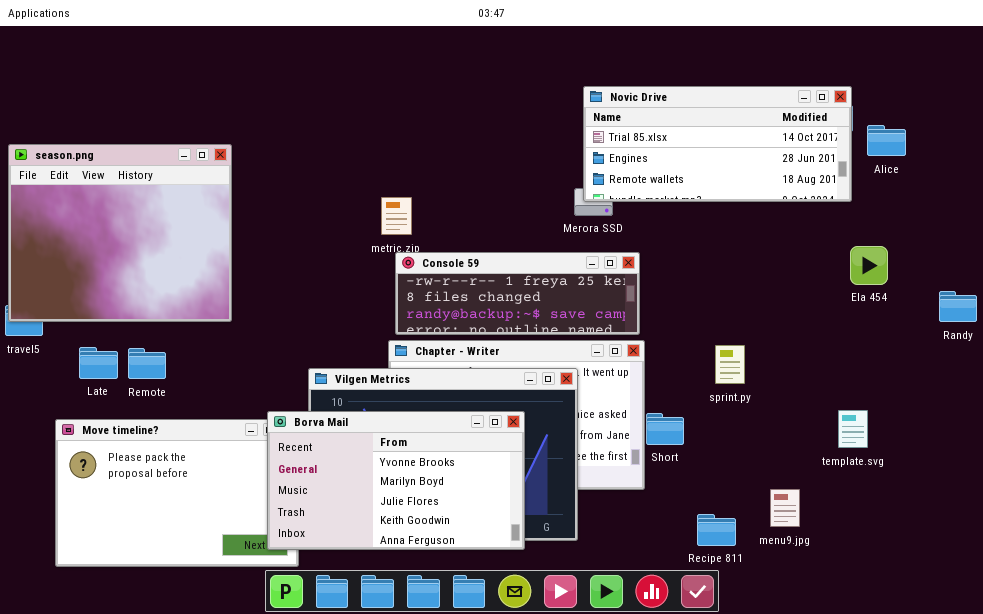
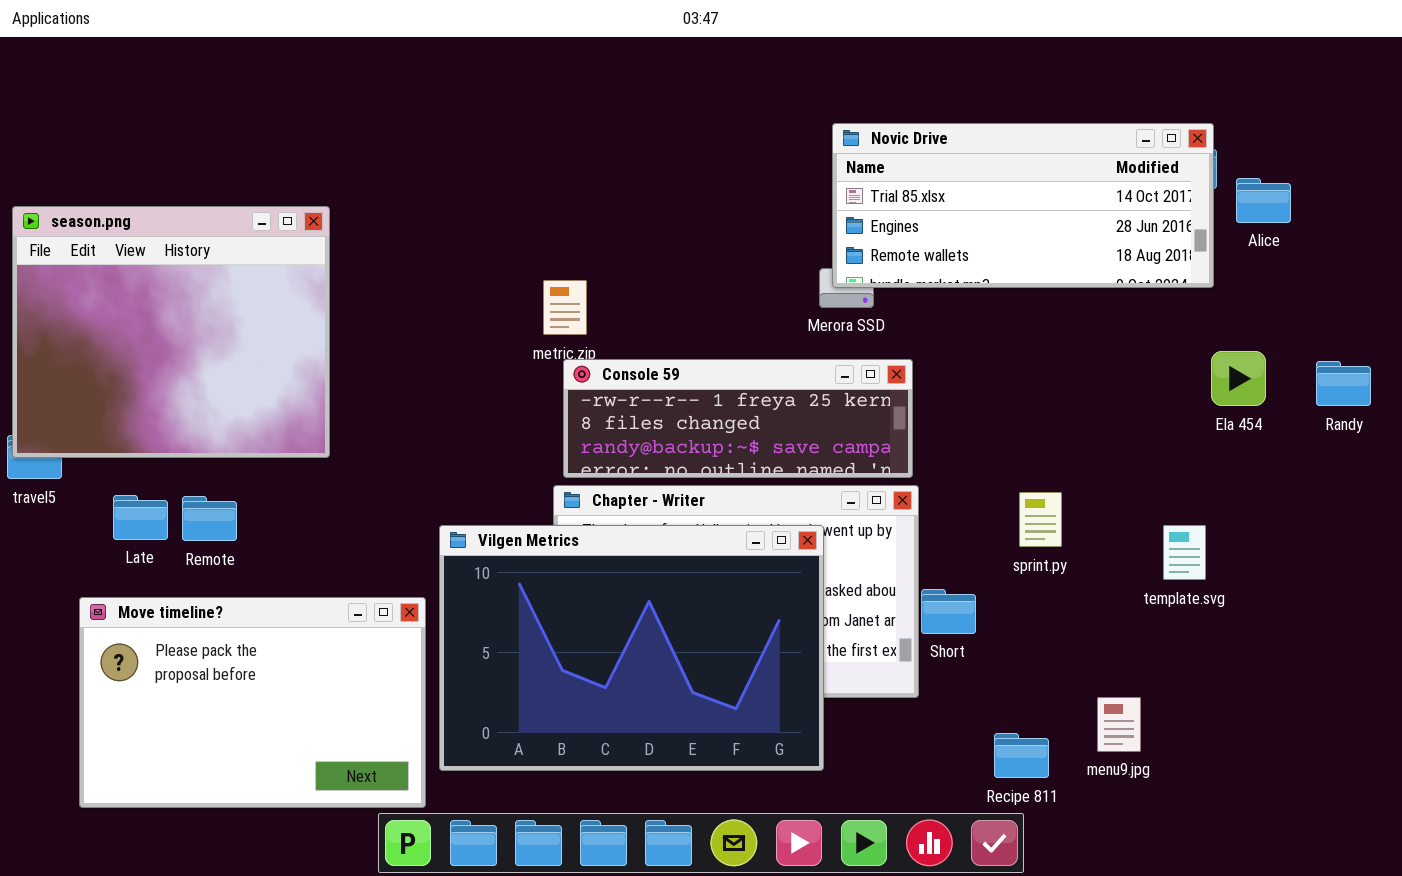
Randy: [939,291,977,322] -> [1316,361,1371,406], moved
template.svg: [838,410,868,448] -> [1163,525,1206,580], moved
Borva Mail: [267,411,525,550] -> none, closed

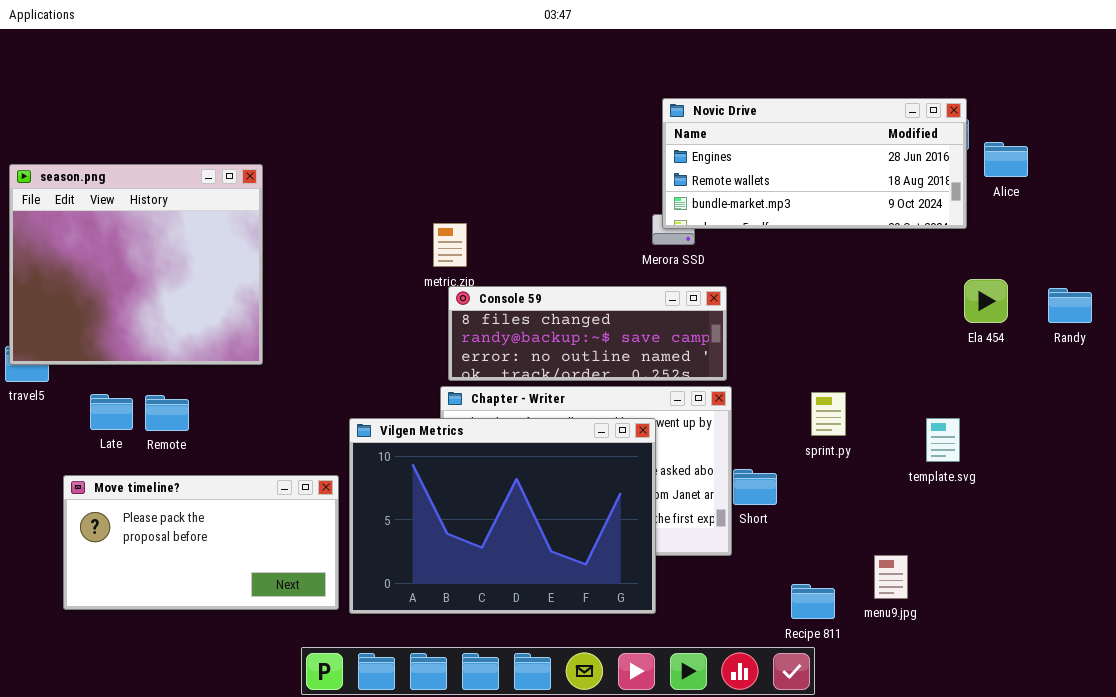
Novic Drive: [832,123,1214,288] -> [662,98,967,229], scrolled down 1 row
Console 59: [563,359,913,478] -> [448,286,727,381], scrolled down 1 row
Move timeline?: [79,597,426,808] -> [63,475,339,610], resized

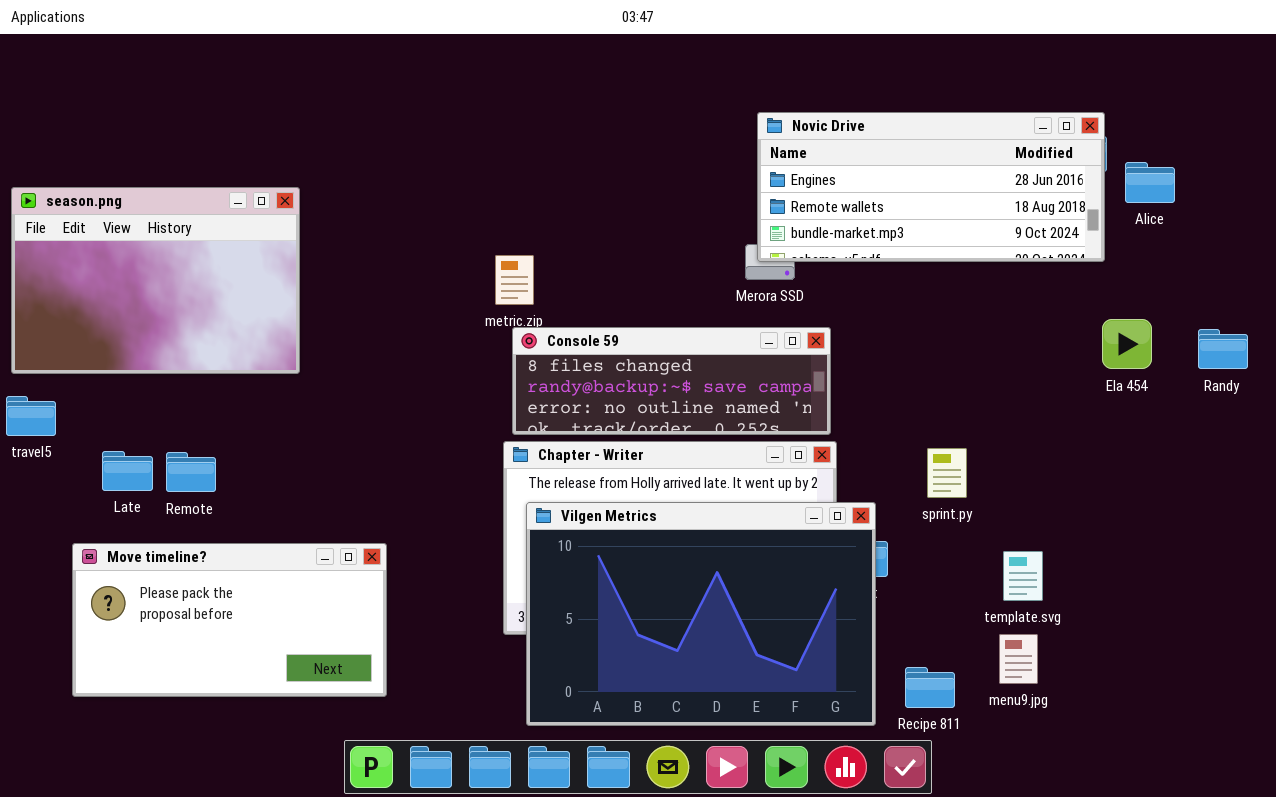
season.png: [9,164,263,365] -> [11,187,300,374], resized
Vilgen Metrics: [349,418,656,614] -> [526,502,876,726], moved
template.svg: [926,418,960,462] -> [1003,551,1043,601], moved

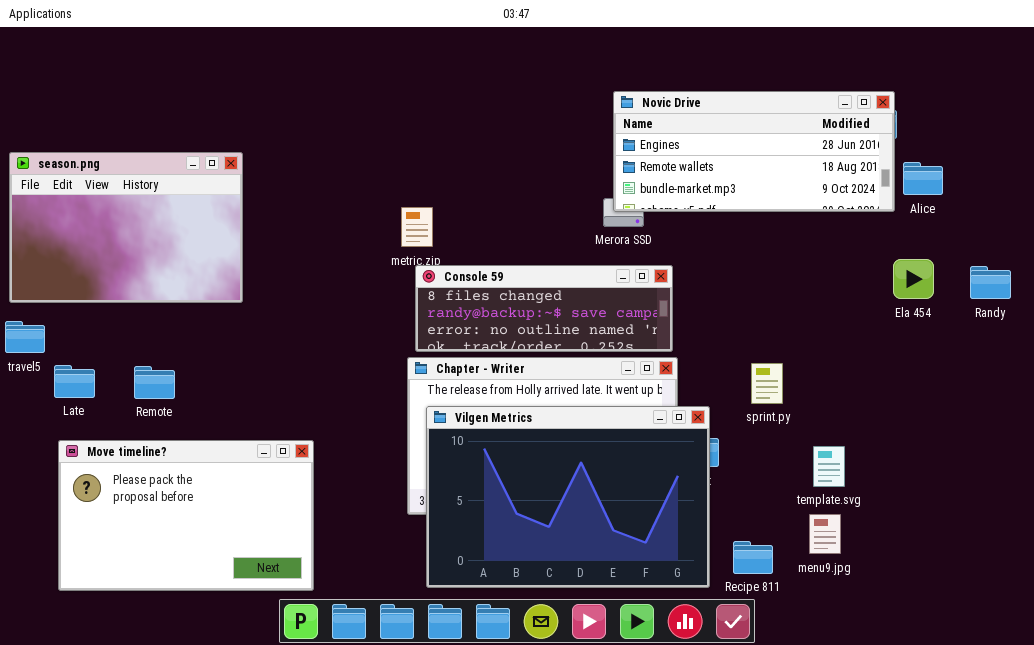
Alice: [1125,162,1175,203] -> [903,162,943,195], moved
Late: [102,451,153,491] -> [54,365,95,398], moved
Move timeline?: [72,543,387,697] -> [58,440,314,591], resized

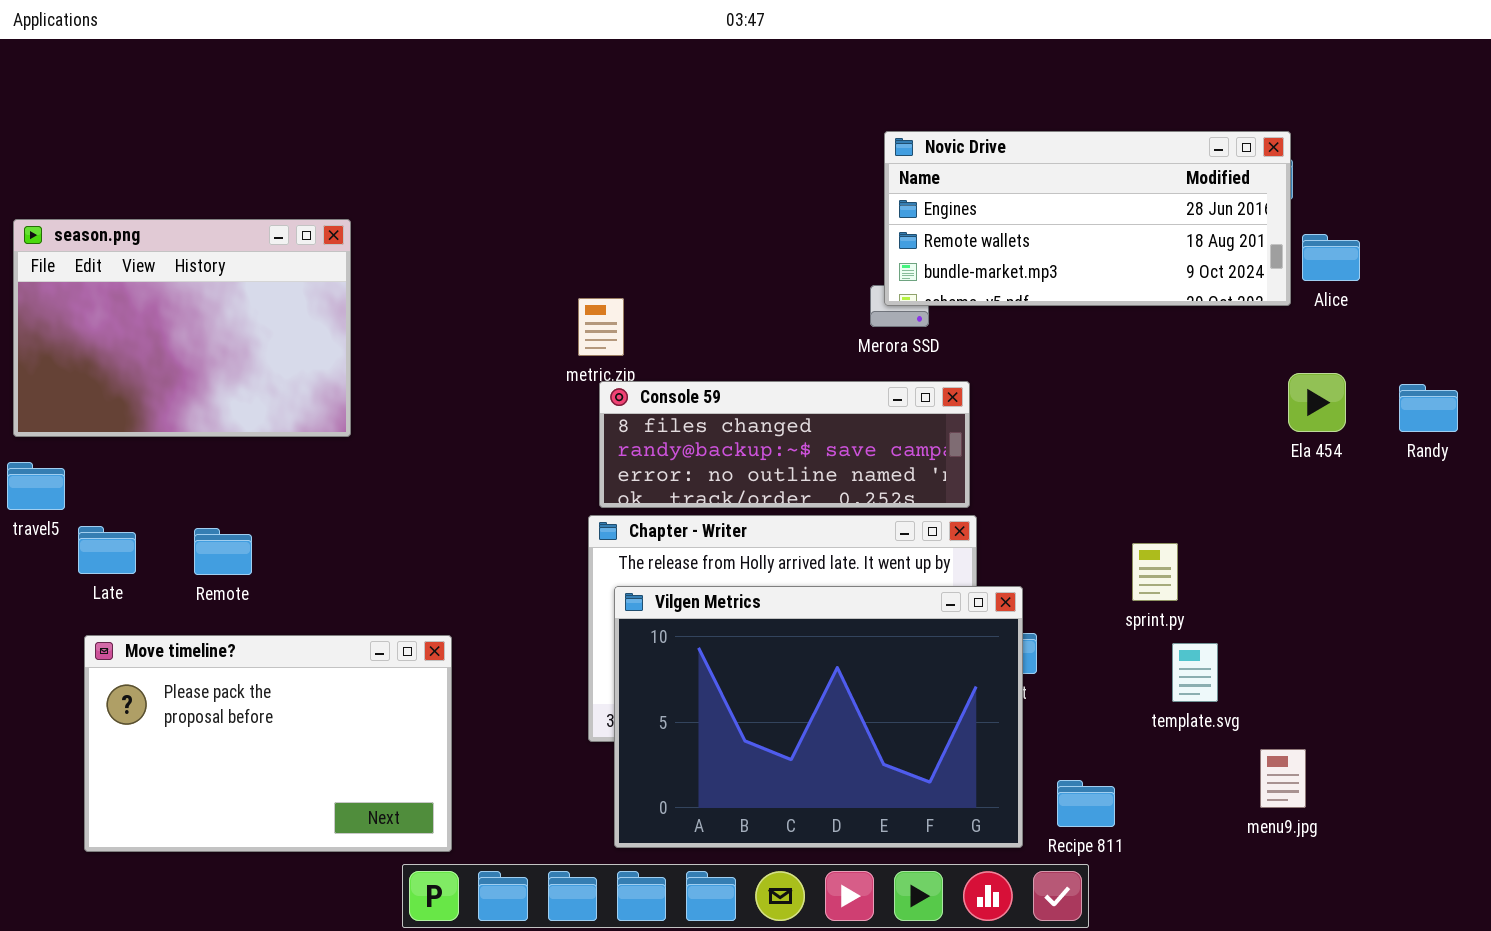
sprint.py: [751,363,783,404] -> [1132,543,1178,601], moved
menu9.jpg: [809,514,841,554] -> [1260,749,1306,808], moved

